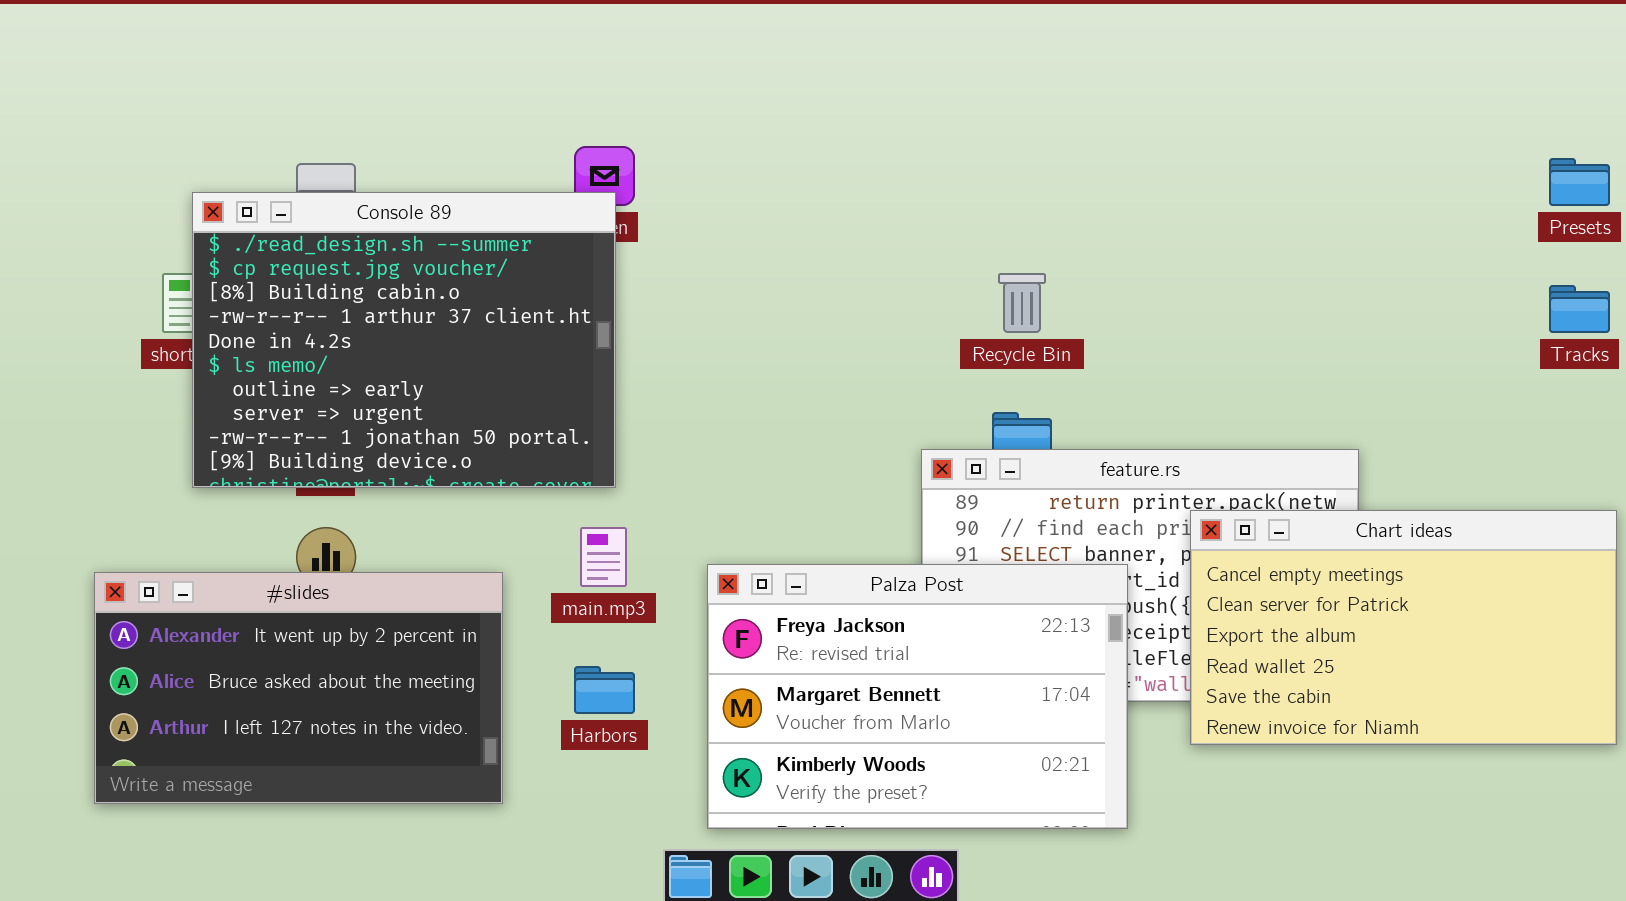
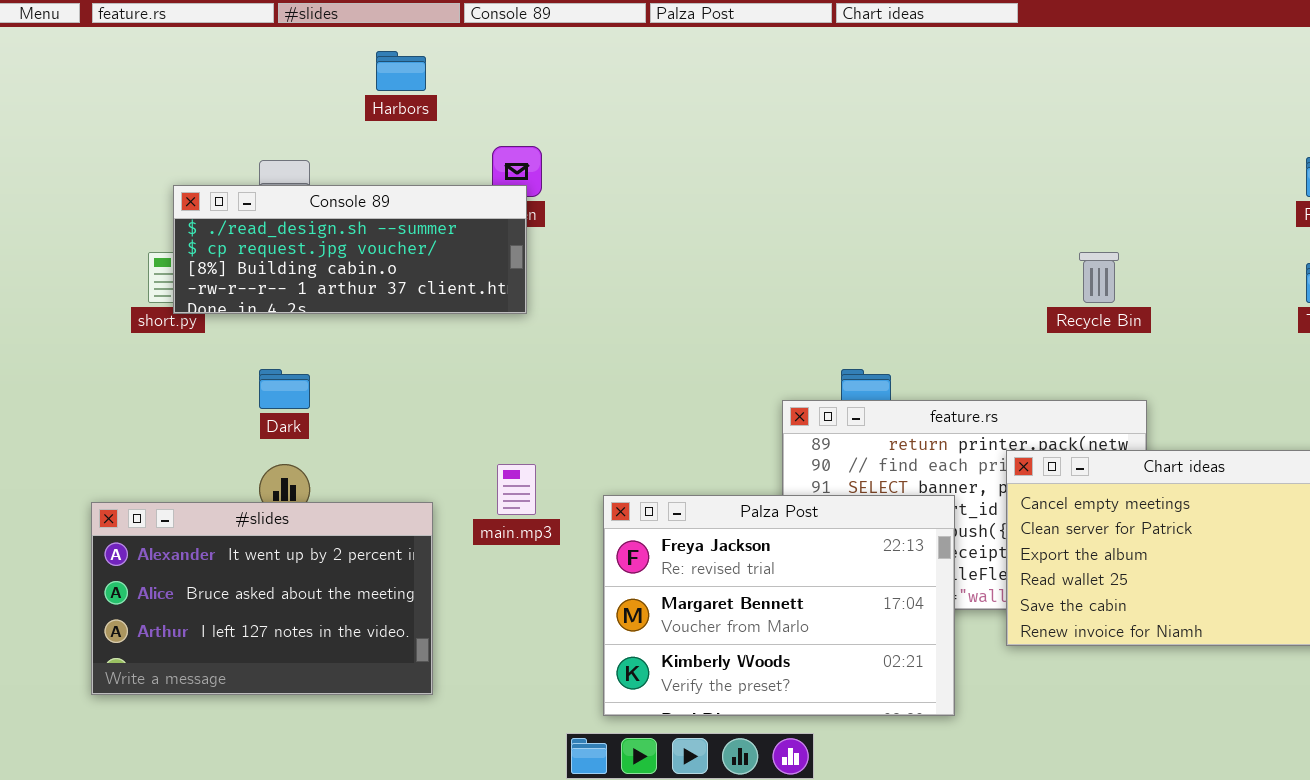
Console 89: [192,192,616,488] -> [173,185,527,314], resized
Recycle Bin: [998,273,1046,333] -> [1079,252,1119,303], moved
Harbors: [574,666,635,714] -> [376,51,426,91], moved

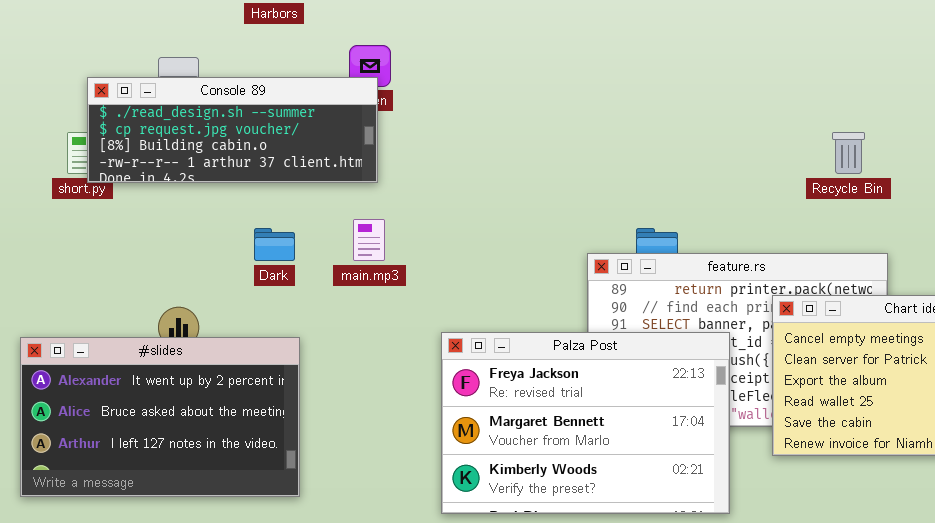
Dark: [259,369,310,409] -> [254,228,295,261], moved
main.mp3: [497,464,536,515] -> [353,219,385,261], moved

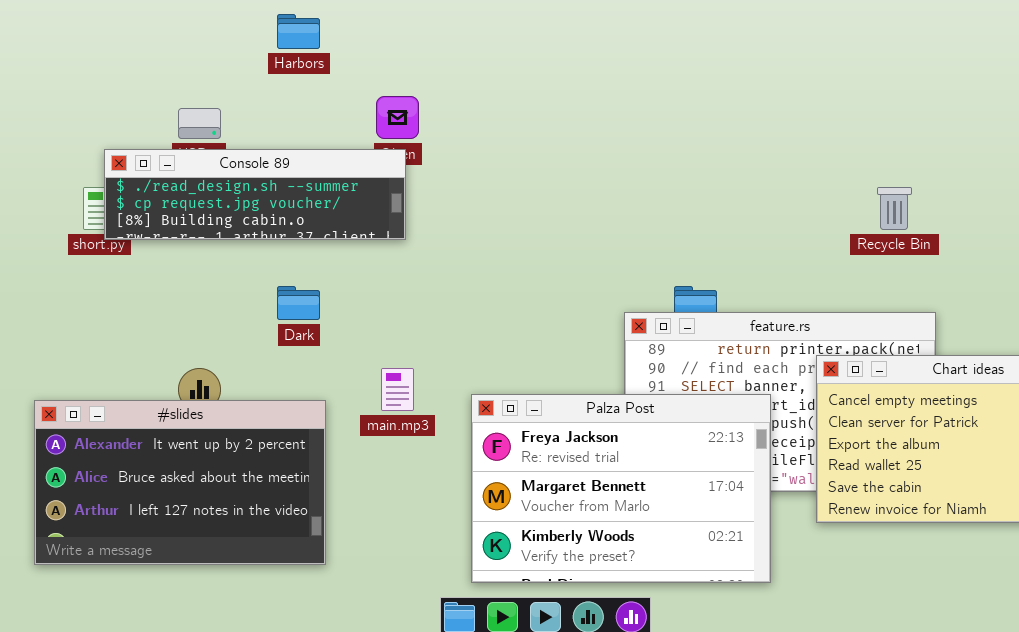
Console 89: [87,77,378,183] -> [104,149,406,240], resized
main.mp3: [353,219,385,261] -> [381,368,414,411], moved

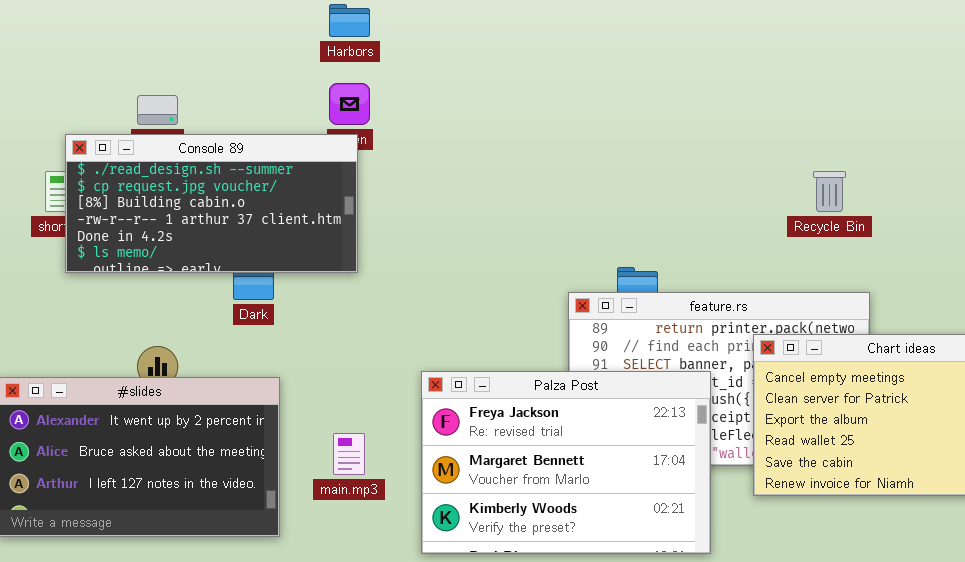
Harbors: [277,14,320,49] -> [329,4,370,37], moved
Console 89: [104,149,406,240] -> [65,134,358,273], resized
main.mp3: [381,368,414,411] -> [333,433,365,475], moved

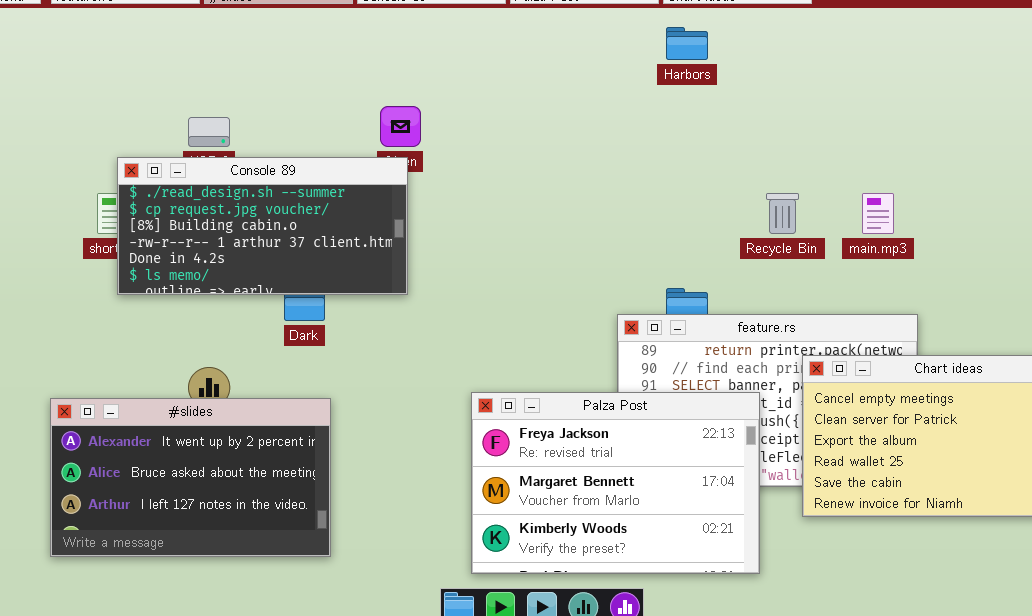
Harbors: [329,4,370,37] -> [666,27,708,60], moved
Recycle Bin: [813,171,846,212] -> [766,193,799,234], moved
main.mp3: [333,433,365,475] -> [862,193,894,234], moved

